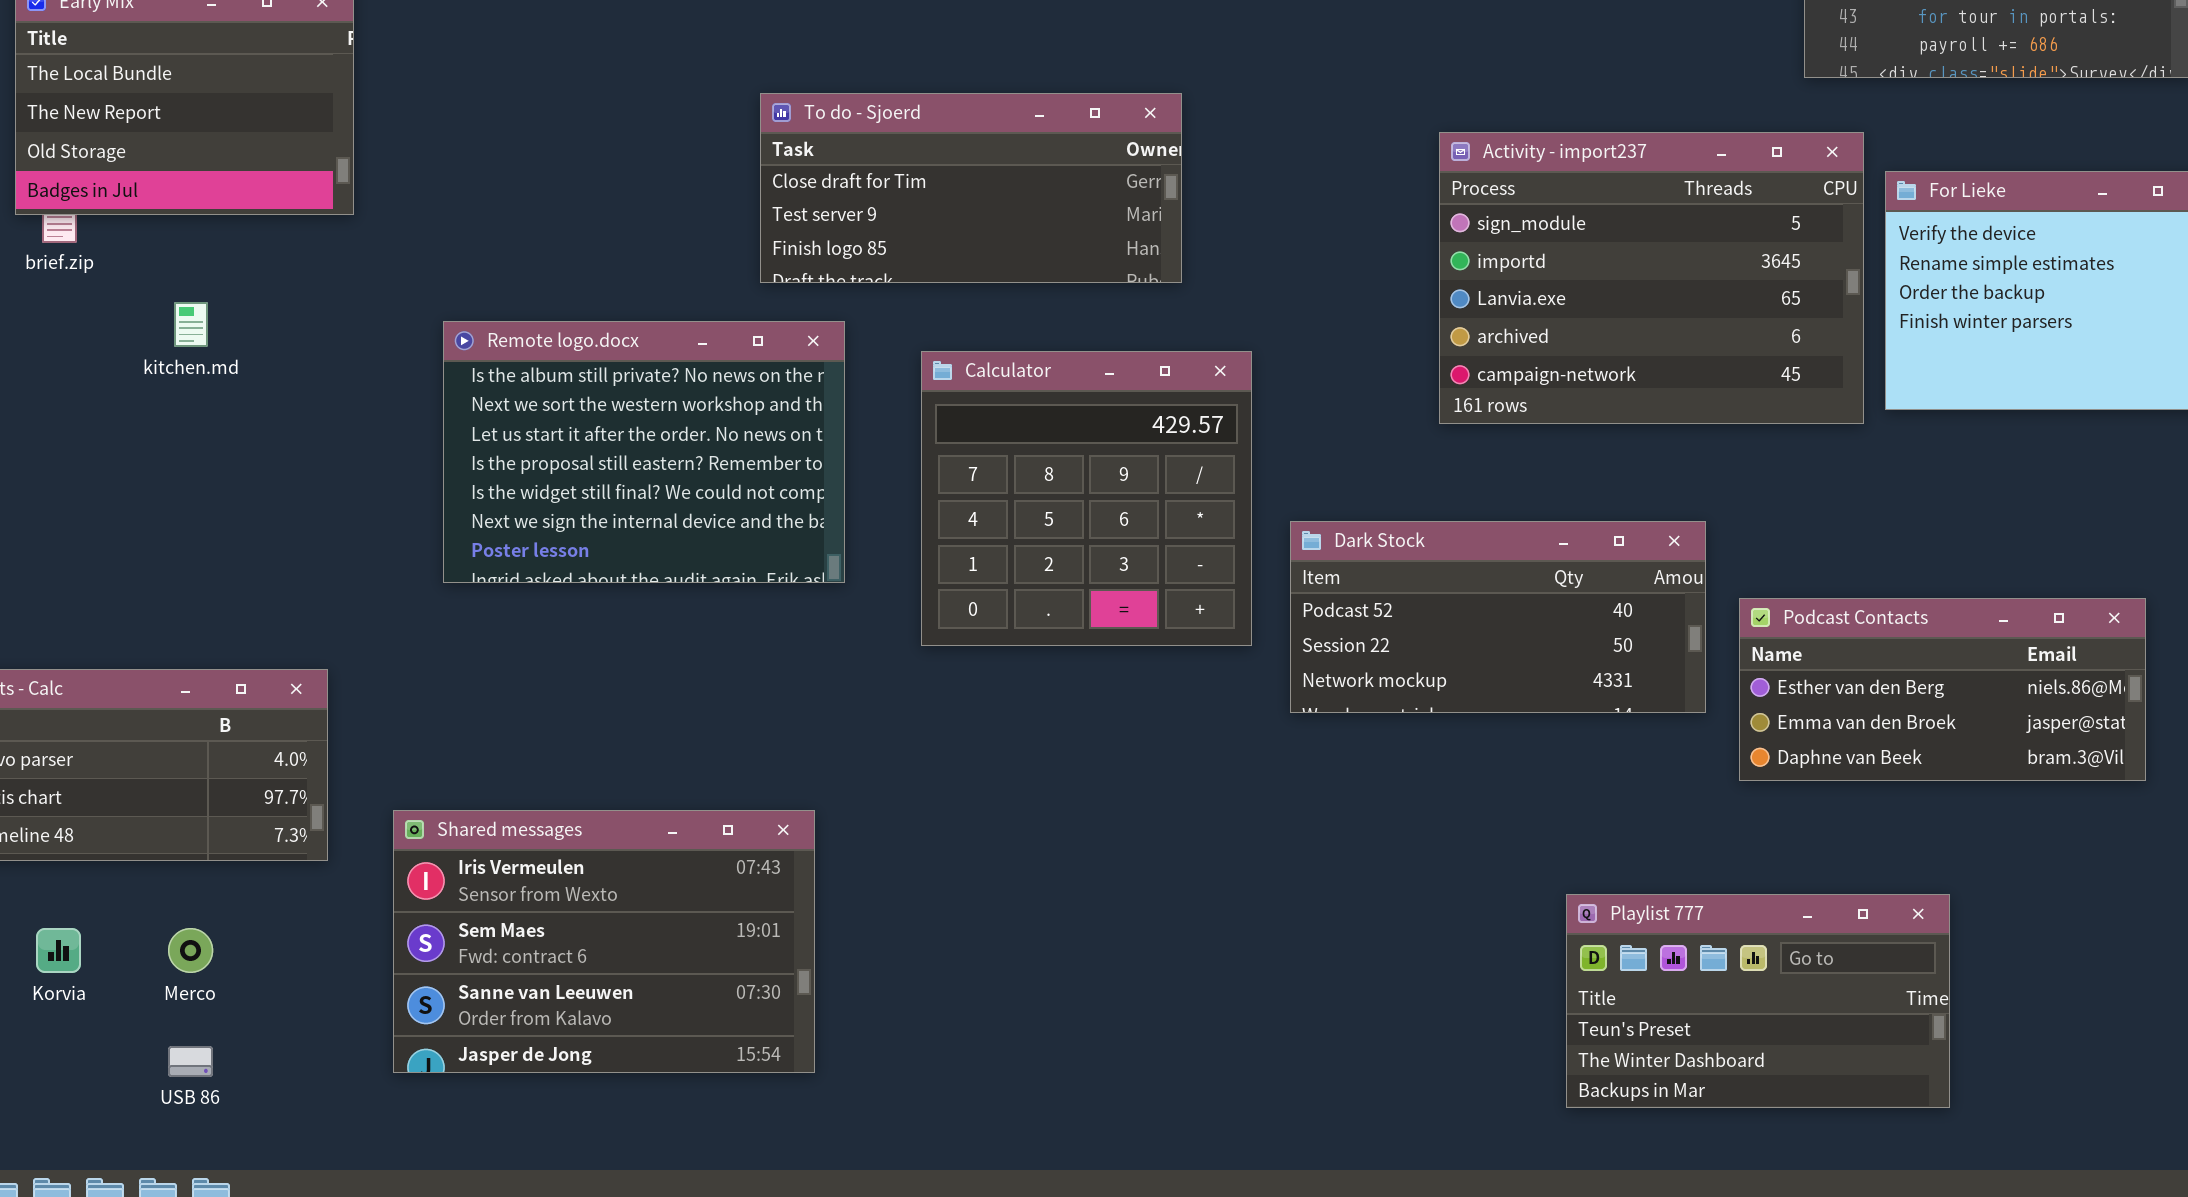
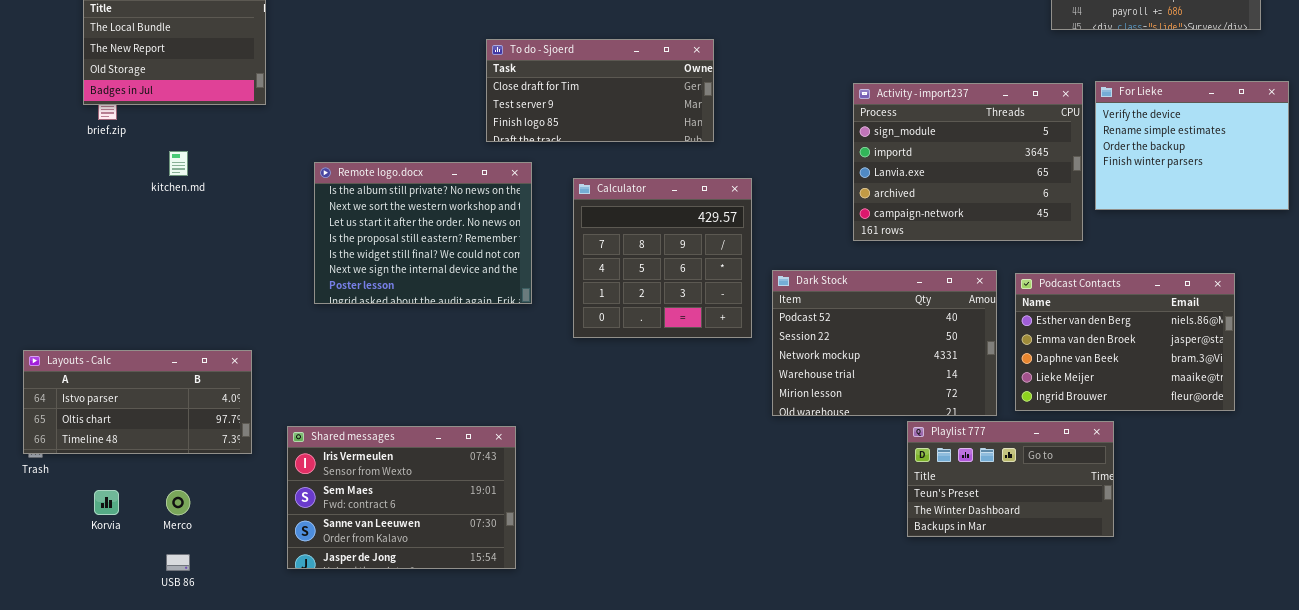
Activity - import237: [1439,132,1864,424] -> [853,83,1083,241], moved
Dark Stock: [1290,521,1706,713] -> [772,270,997,416], resized
Podcast Contacts: [1739,598,2146,781] -> [1015,273,1235,411], resized
Playlist 777: [1566,894,1950,1108] -> [907,421,1114,537], moved

